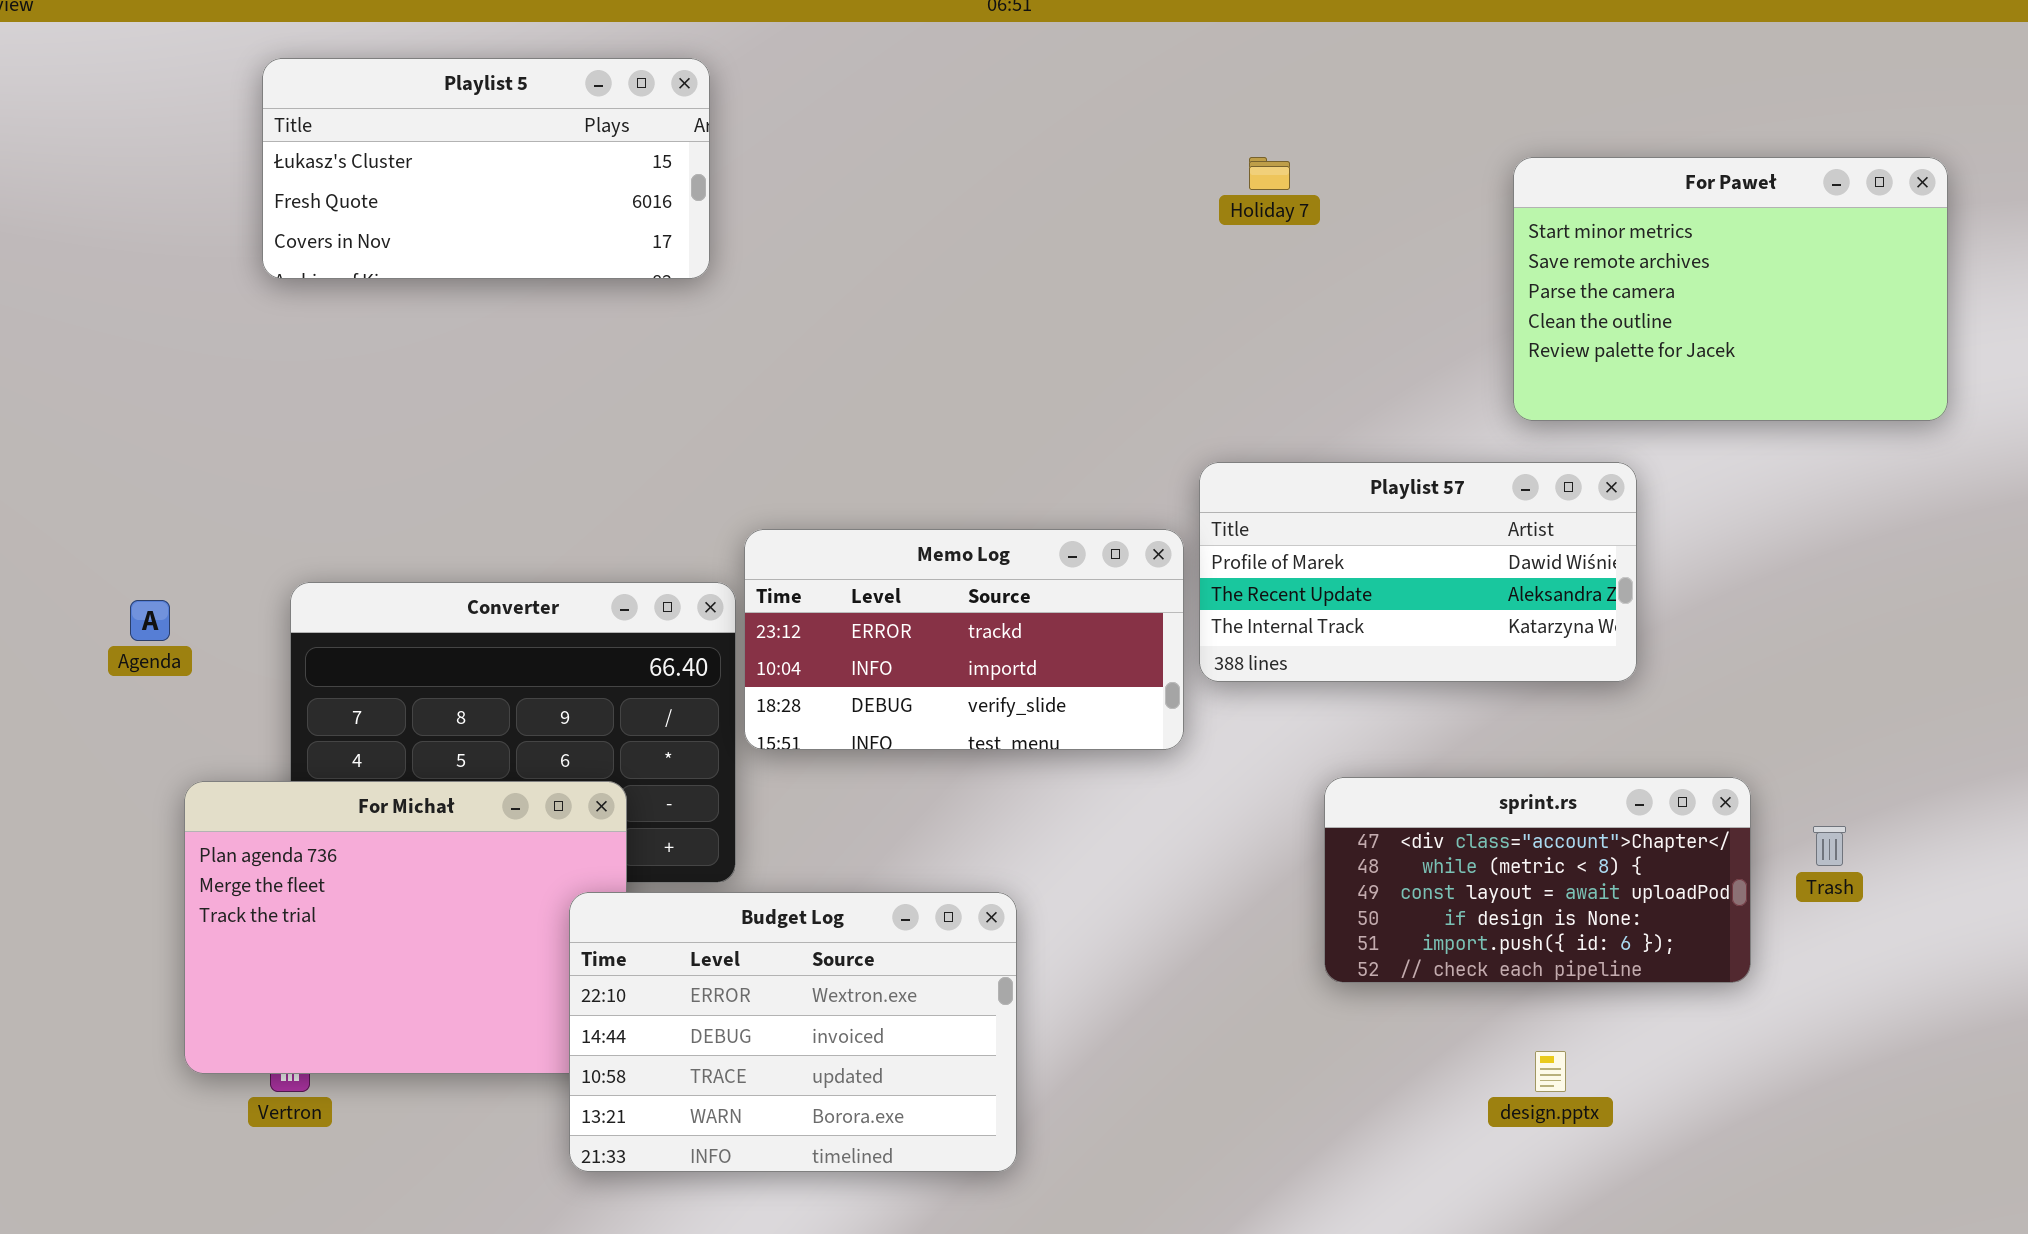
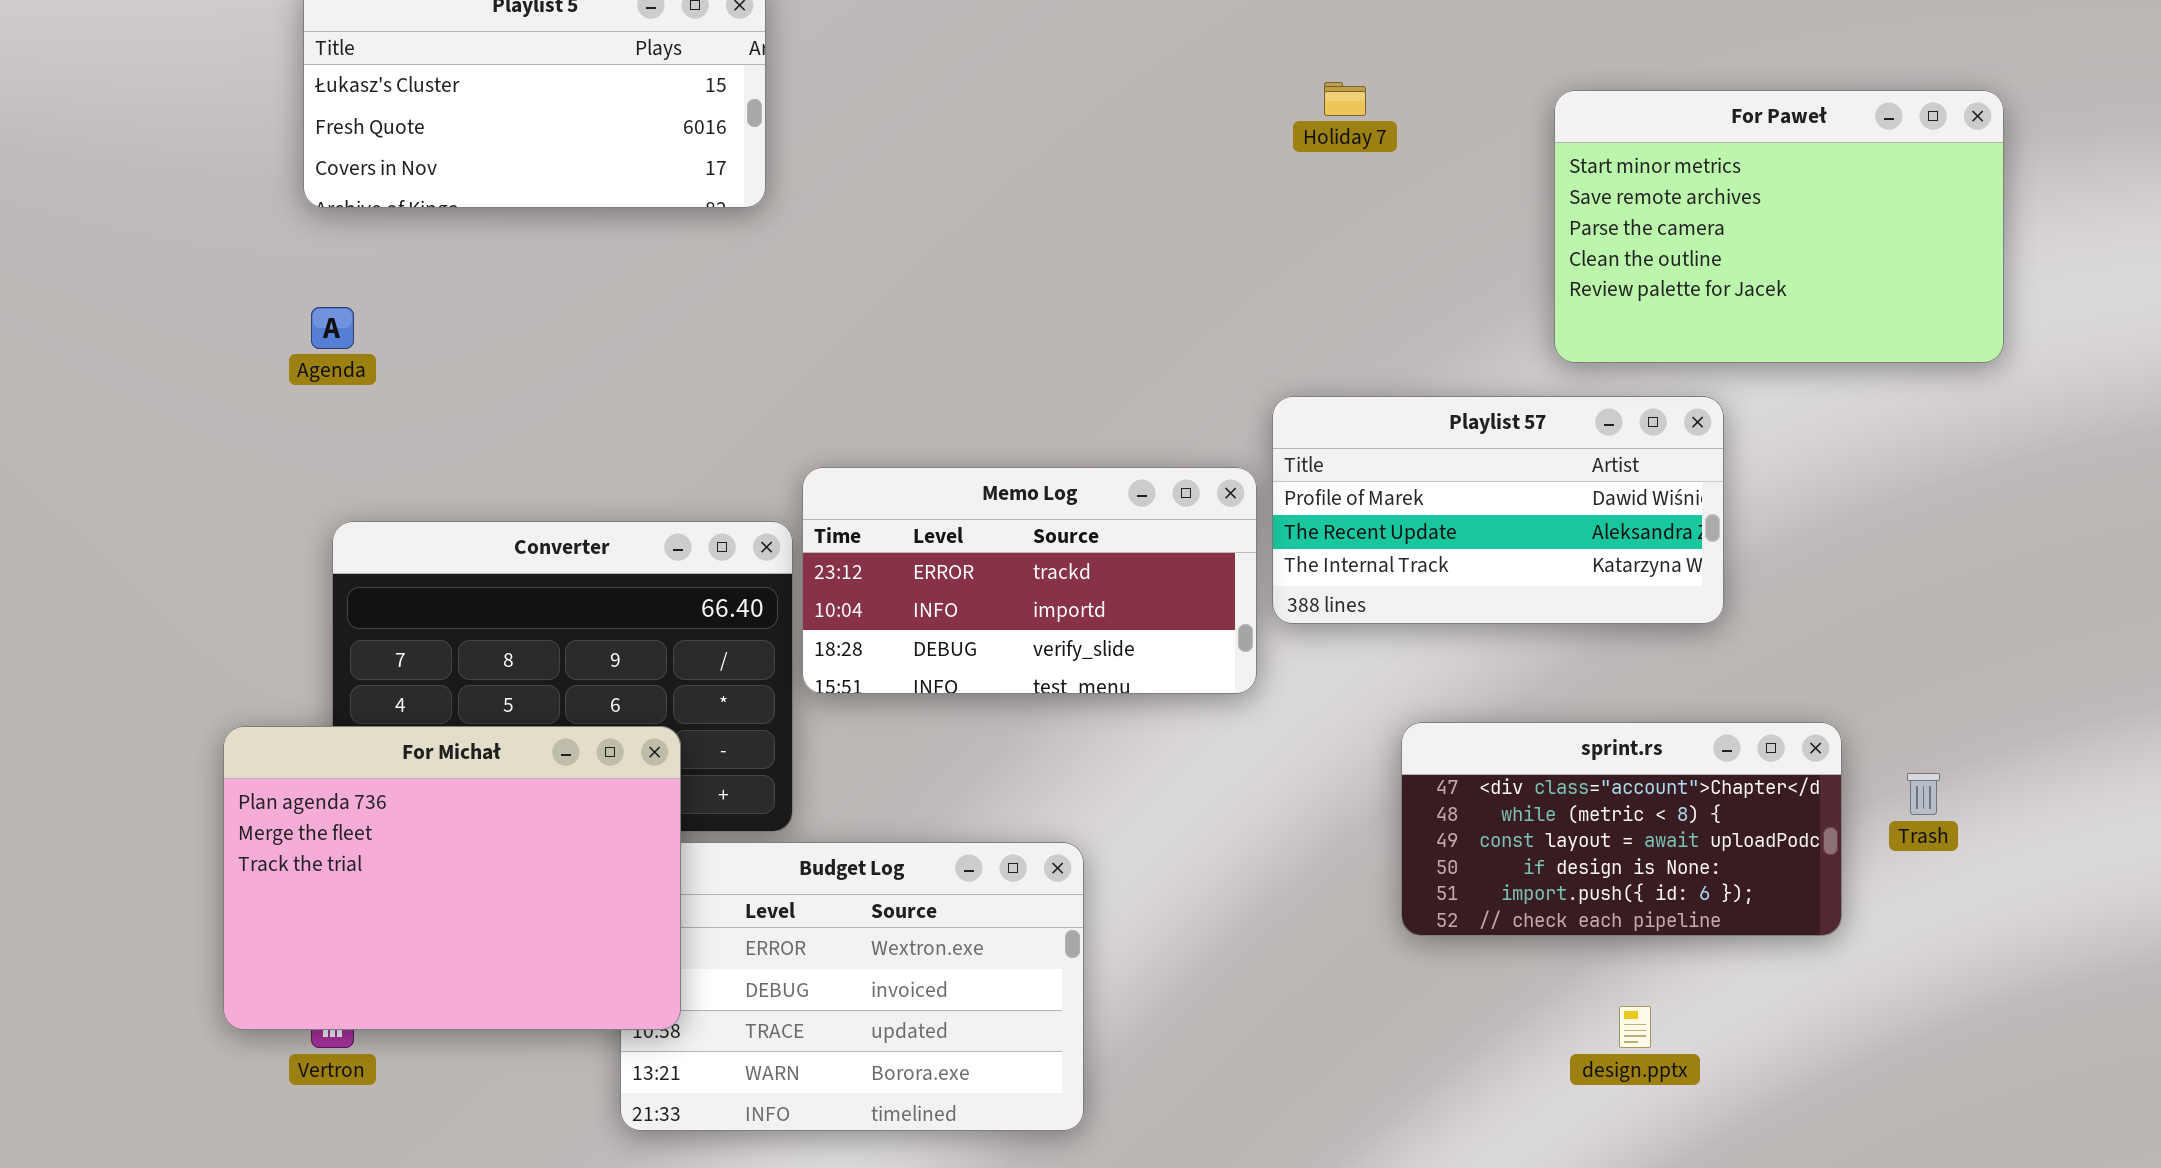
For Paweł: [1513,157,1948,421] -> [1554,90,2004,363], moved
Agenda: [130,600,170,641] -> [311,307,354,349], moved
For Michał: [184,781,627,1074] -> [223,726,681,1030], raised

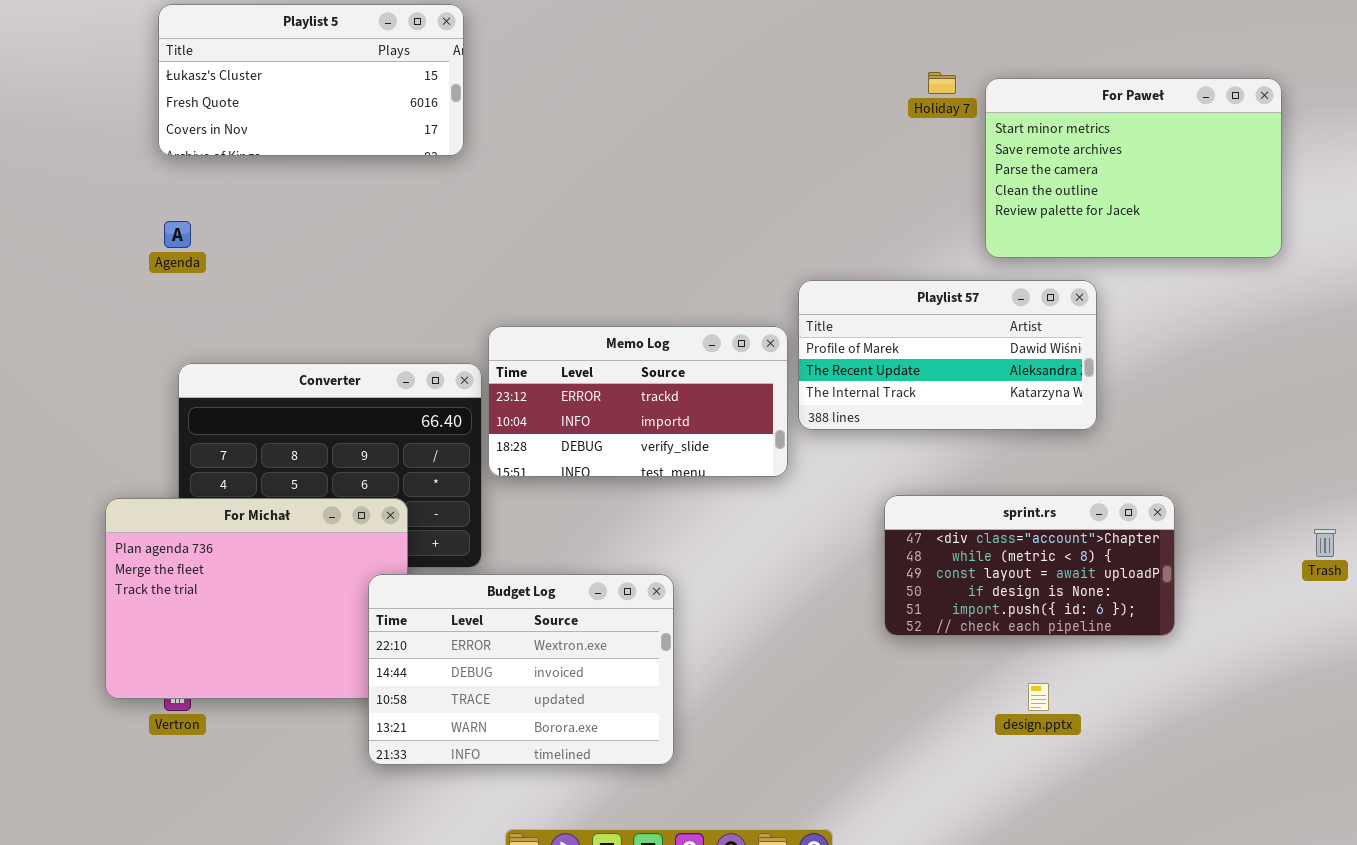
Holiday 7: [1324,82,1366,116] -> [928,72,956,94], moved
Trash: [1907,773,1940,815] -> [1314,529,1336,557], moved
Budget Log: [620,842,1084,1131] -> [368,574,674,765], raised

